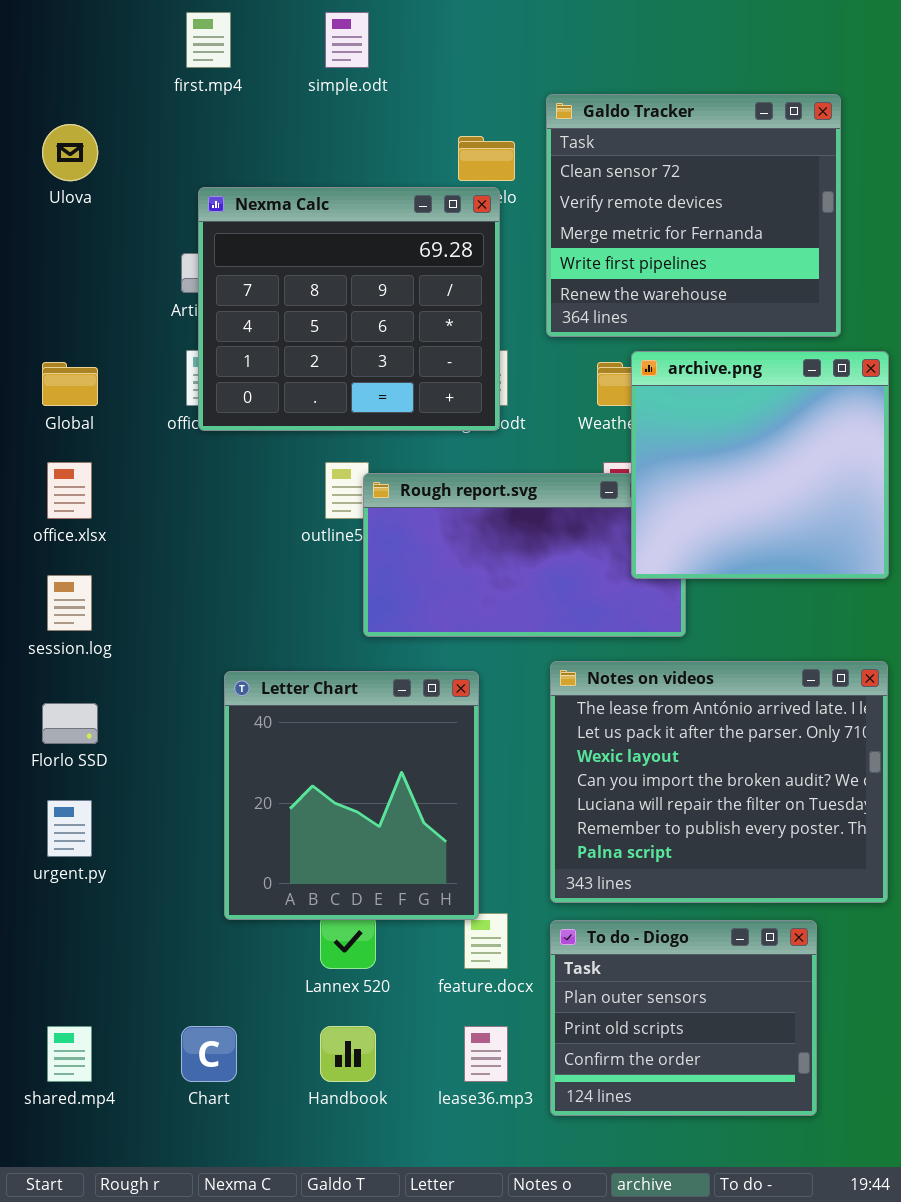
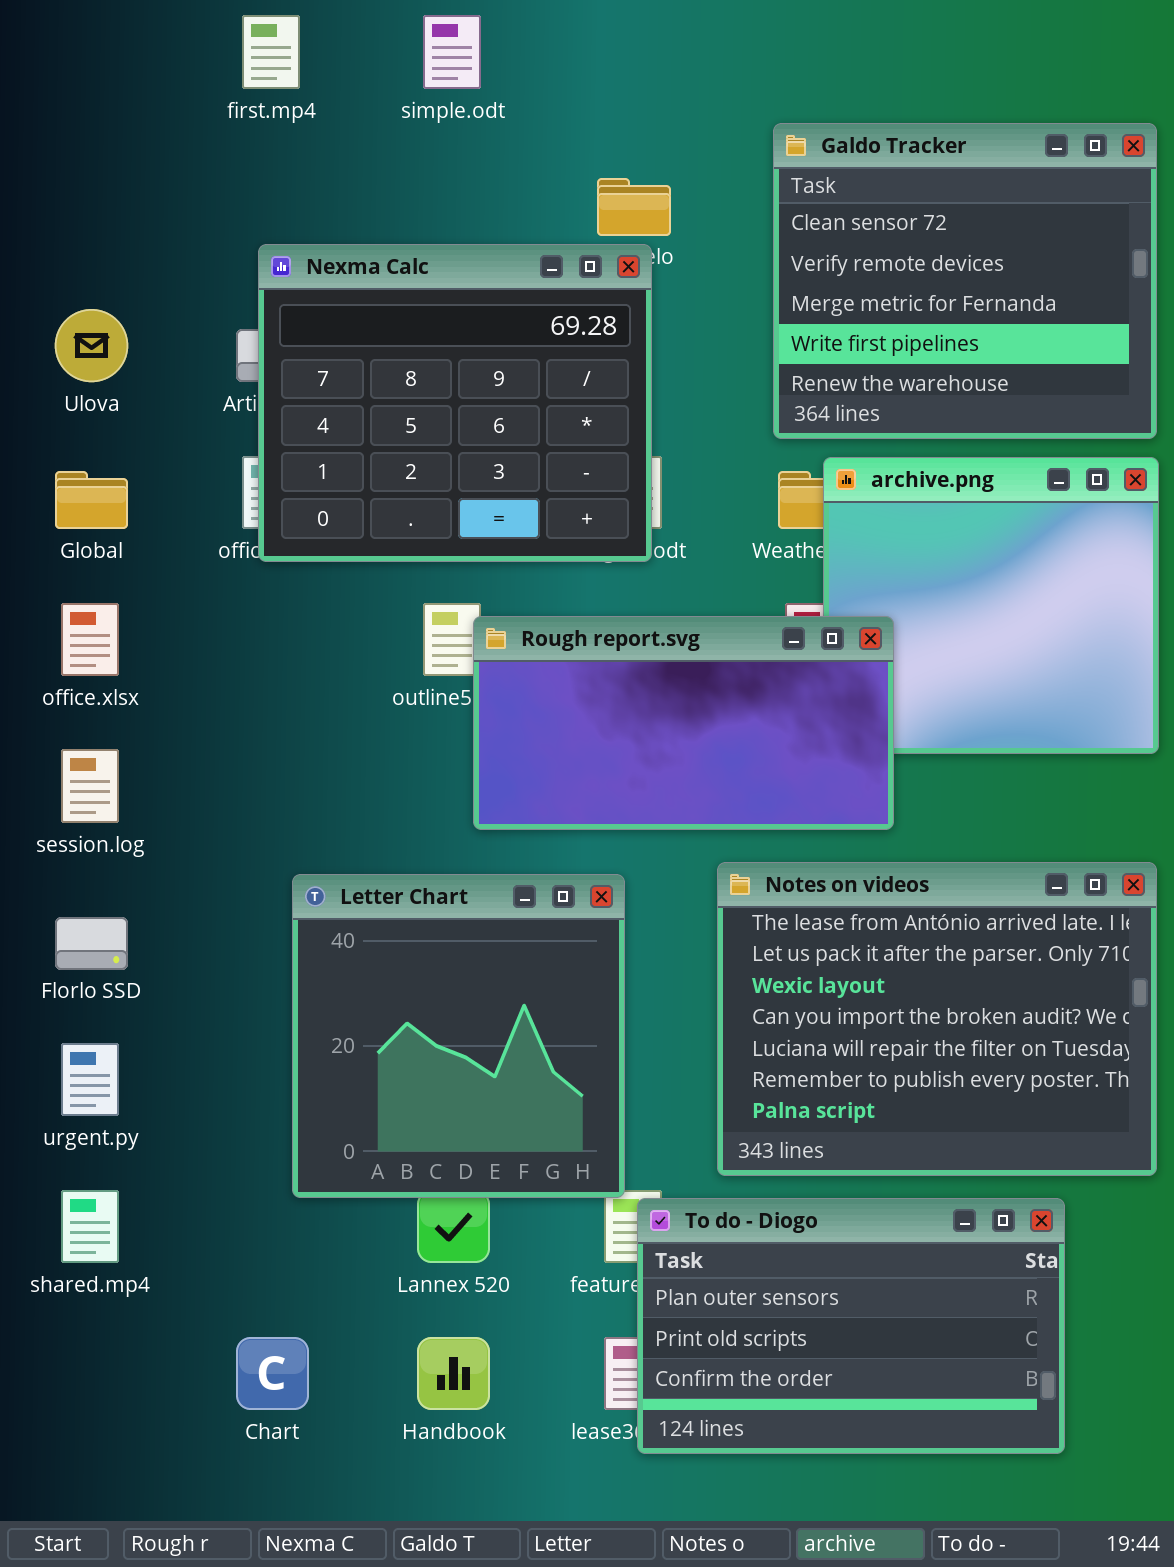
Galdo Tracker: [546,94,841,337] -> [773,123,1157,439], moved
Ulova: [42,124,98,181] -> [55,309,128,382], moved
Rough report.svg: [363,473,686,637] -> [473,616,894,830], raised
To do - Diogo: [550,920,817,1116] -> [637,1198,1065,1454], resized
shared.mp4: [47,1026,92,1082] -> [61,1190,119,1263], moved

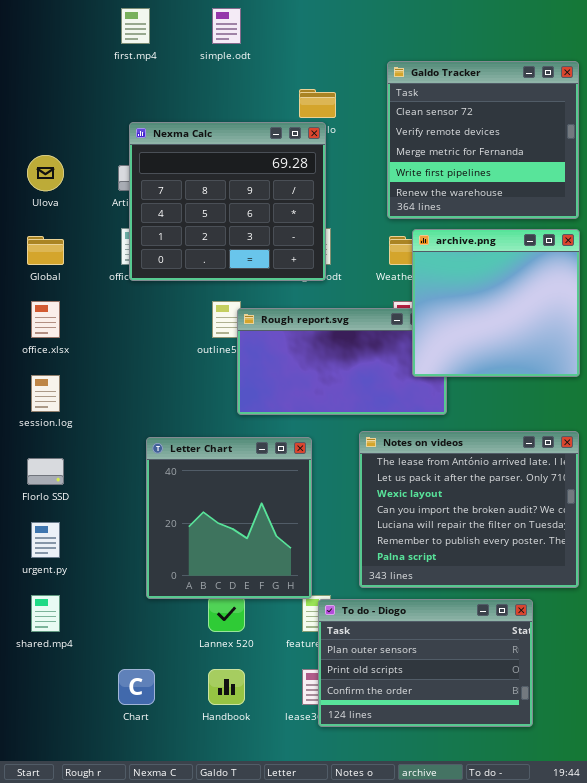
archive.png: [823,457,1159,754] -> [412,229,580,377], raised

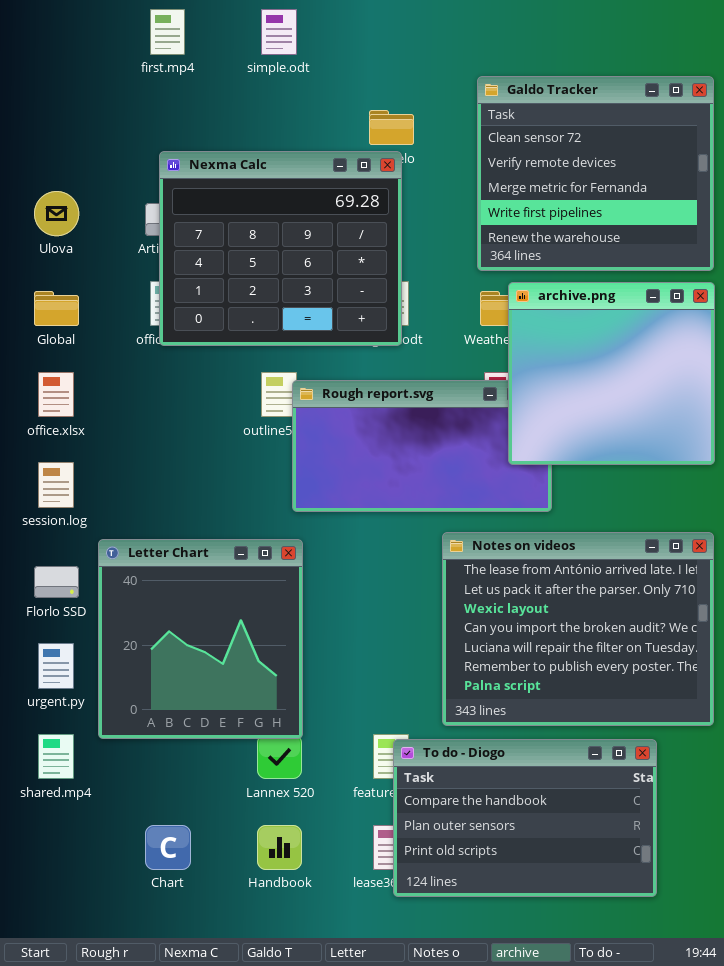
Letter Chart: [146,437,312,599] -> [98,539,303,739], moved
To do - Diogo: [318,599,533,727] -> [393,739,657,897], scrolled up 1 row

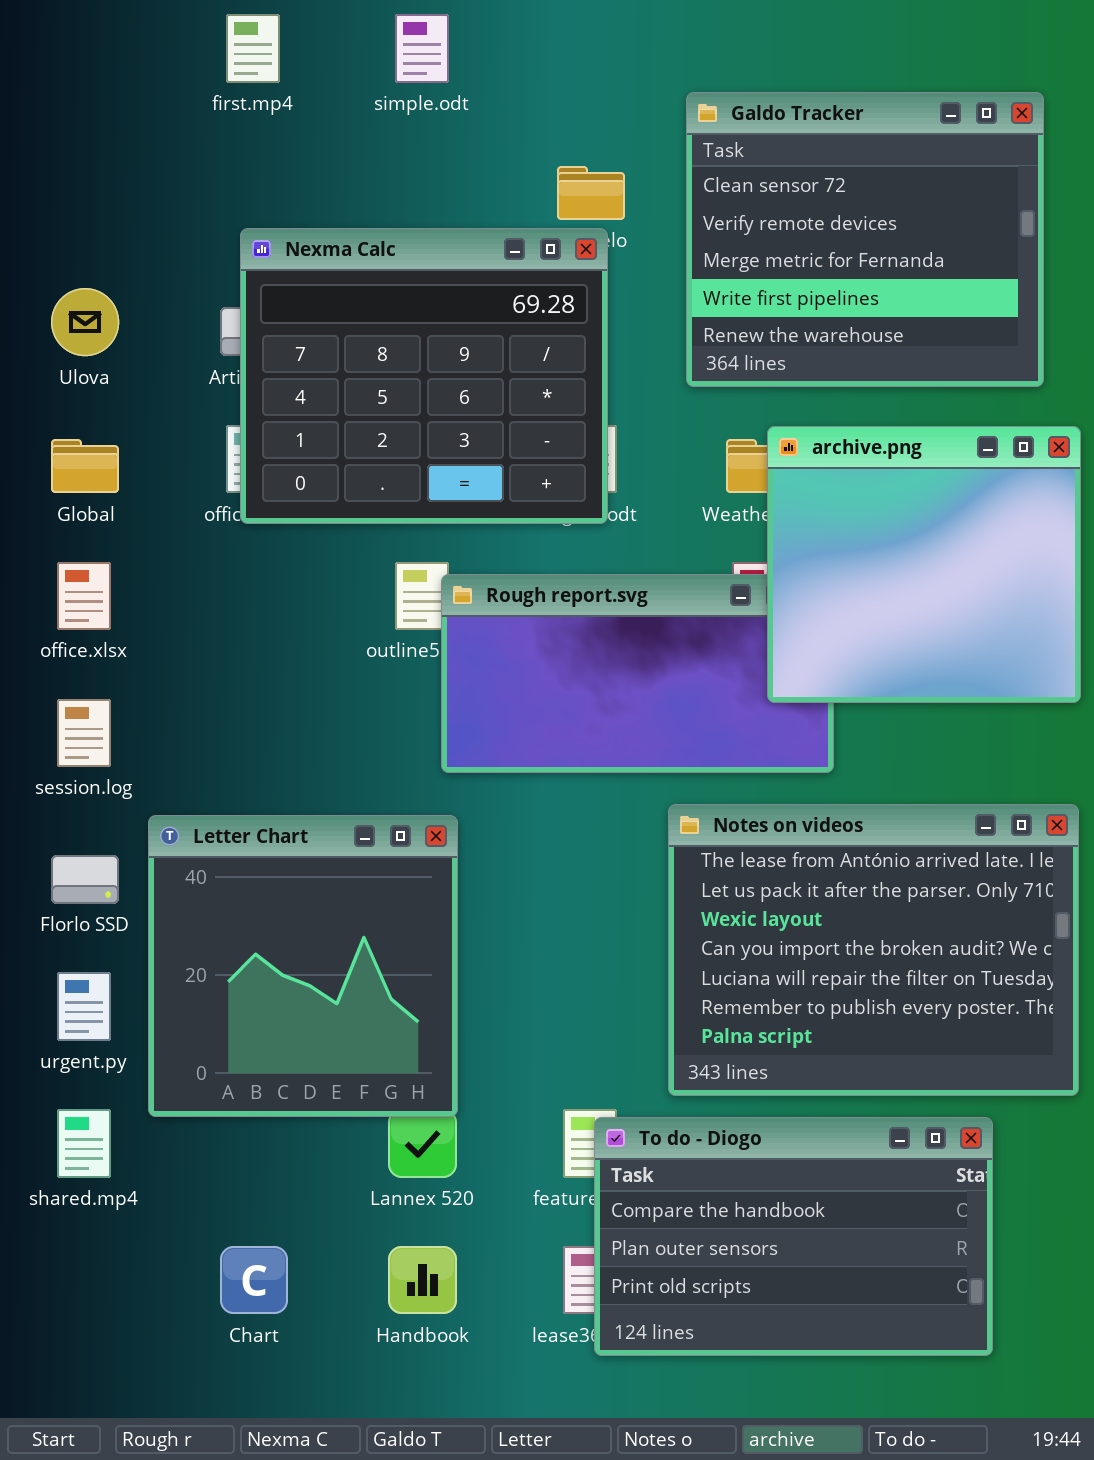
Galdo Tracker: [477,76,714,271] -> [686,92,1044,387], moved

